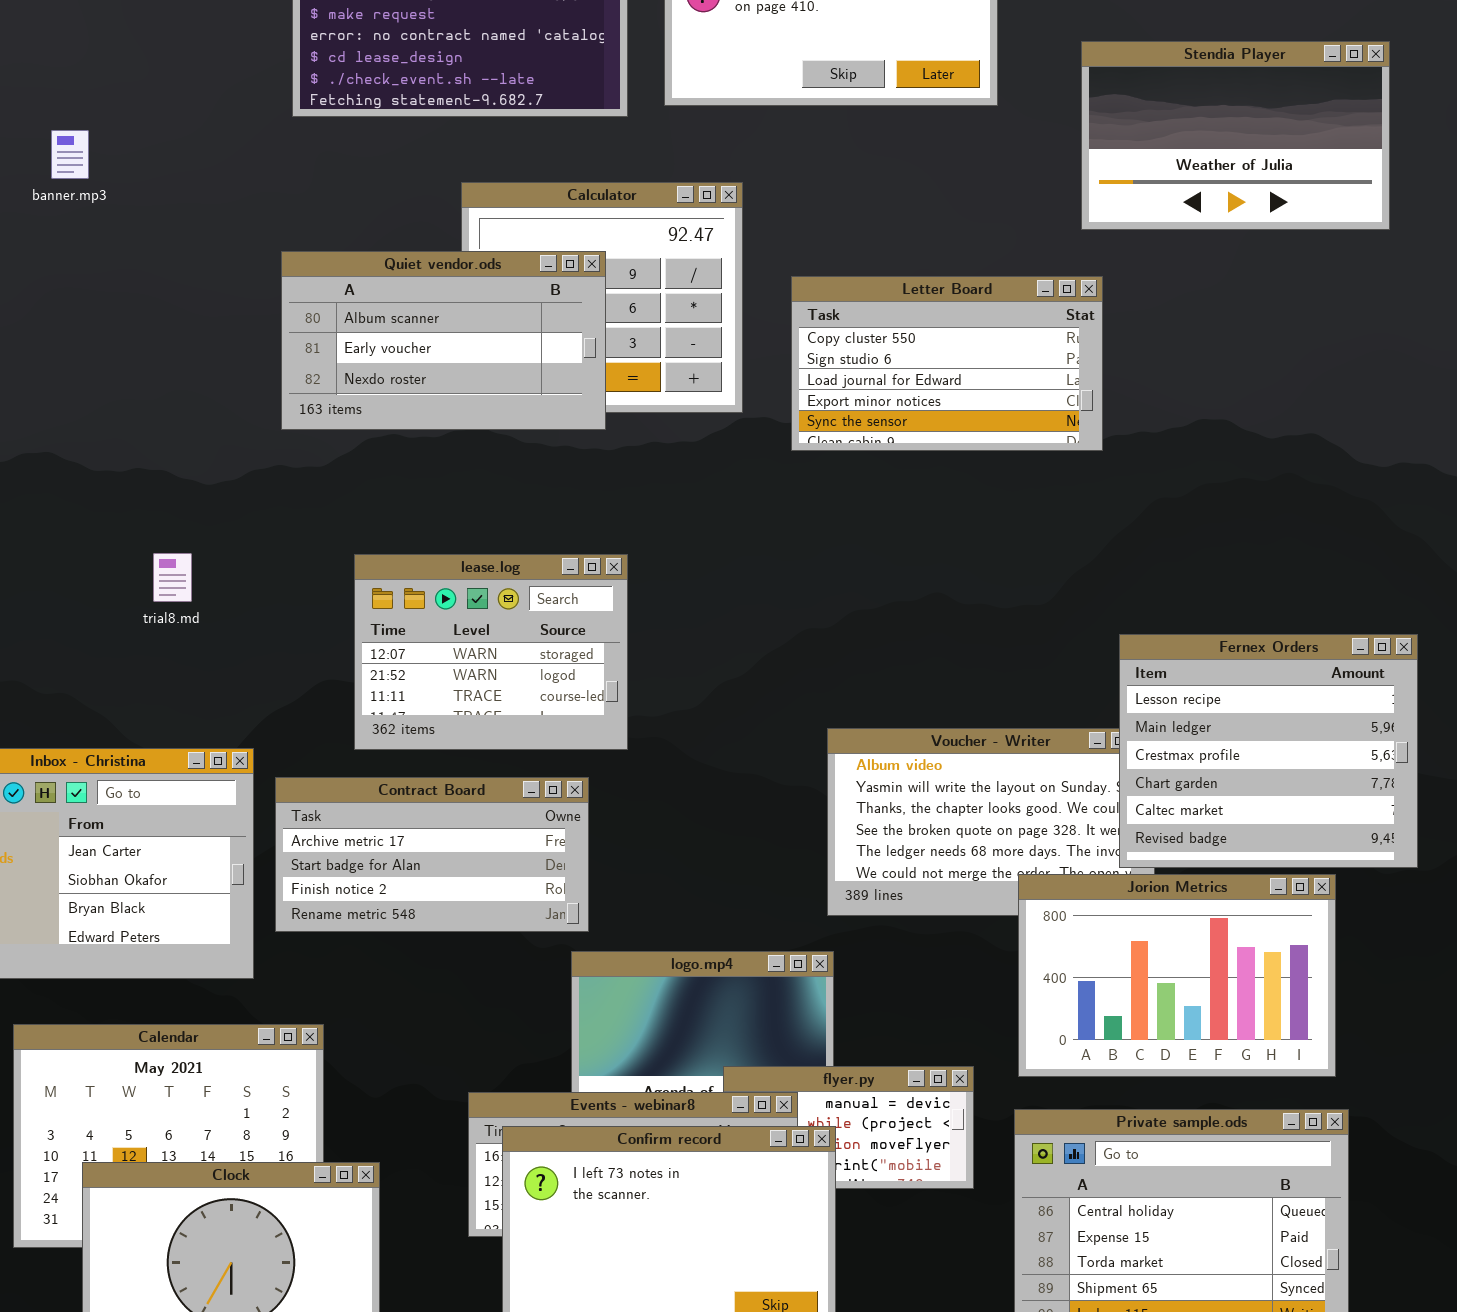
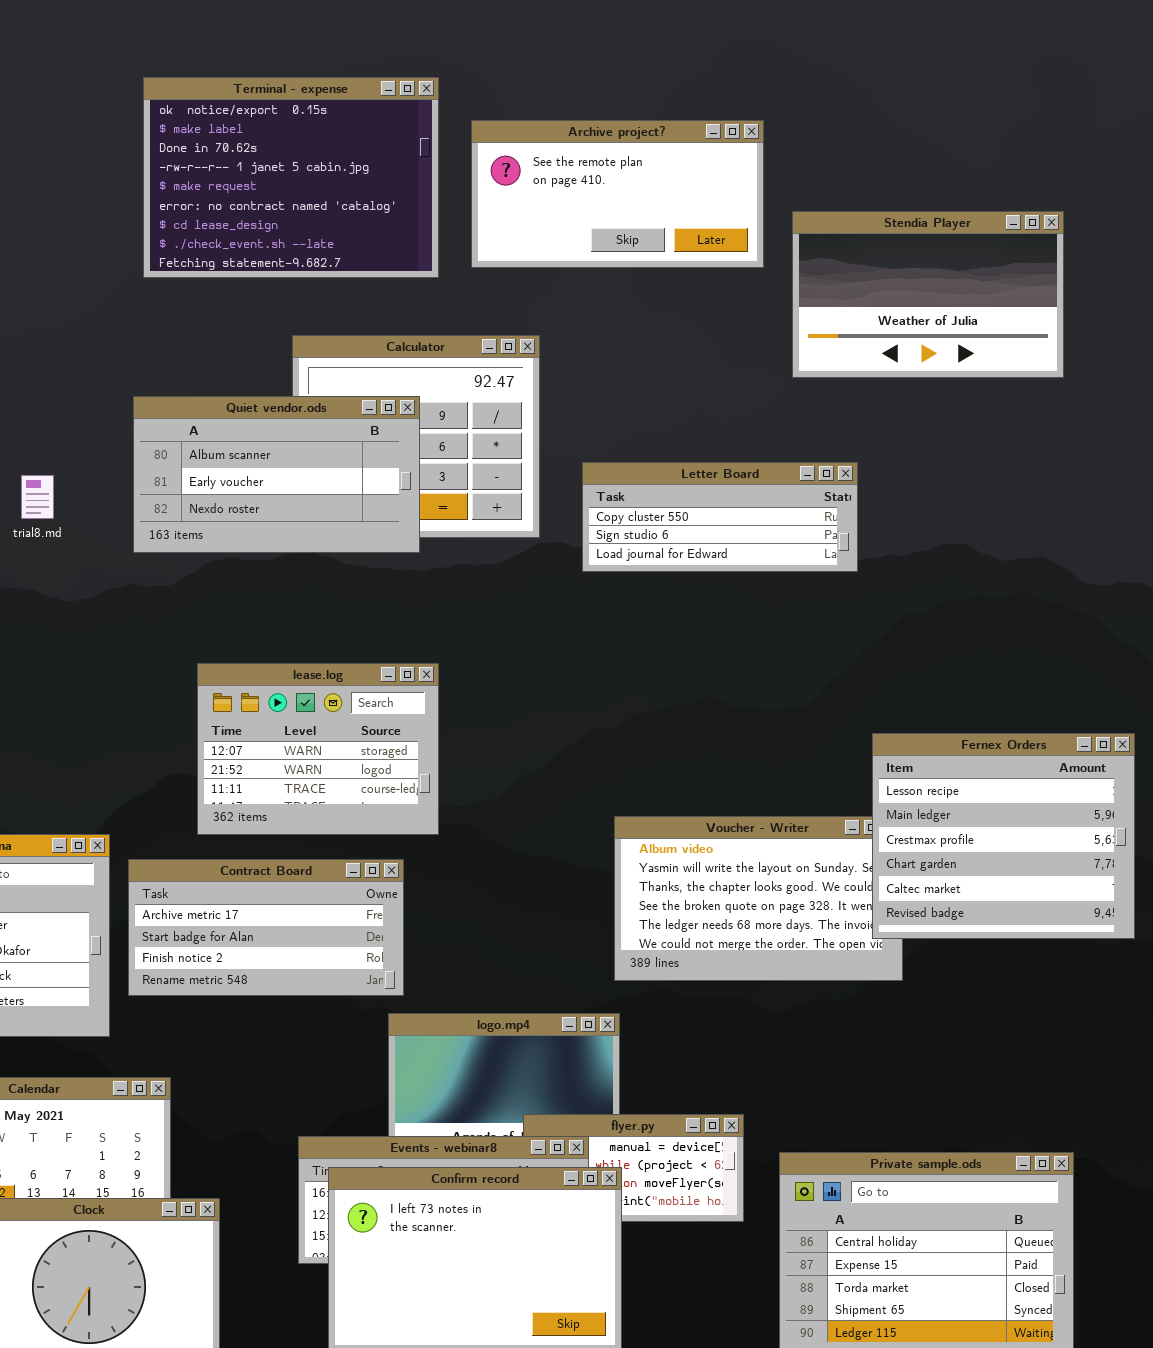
Stendia Player: [1081,41,1390,230] -> [792,211,1064,378], moved
Letter Board: [791,276,1103,451] -> [582,462,858,572], resized
trial8.md: [153,553,192,602] -> [21,475,54,519], moved
Jorion Metrics: [1018,874,1336,1077] -> none, closed

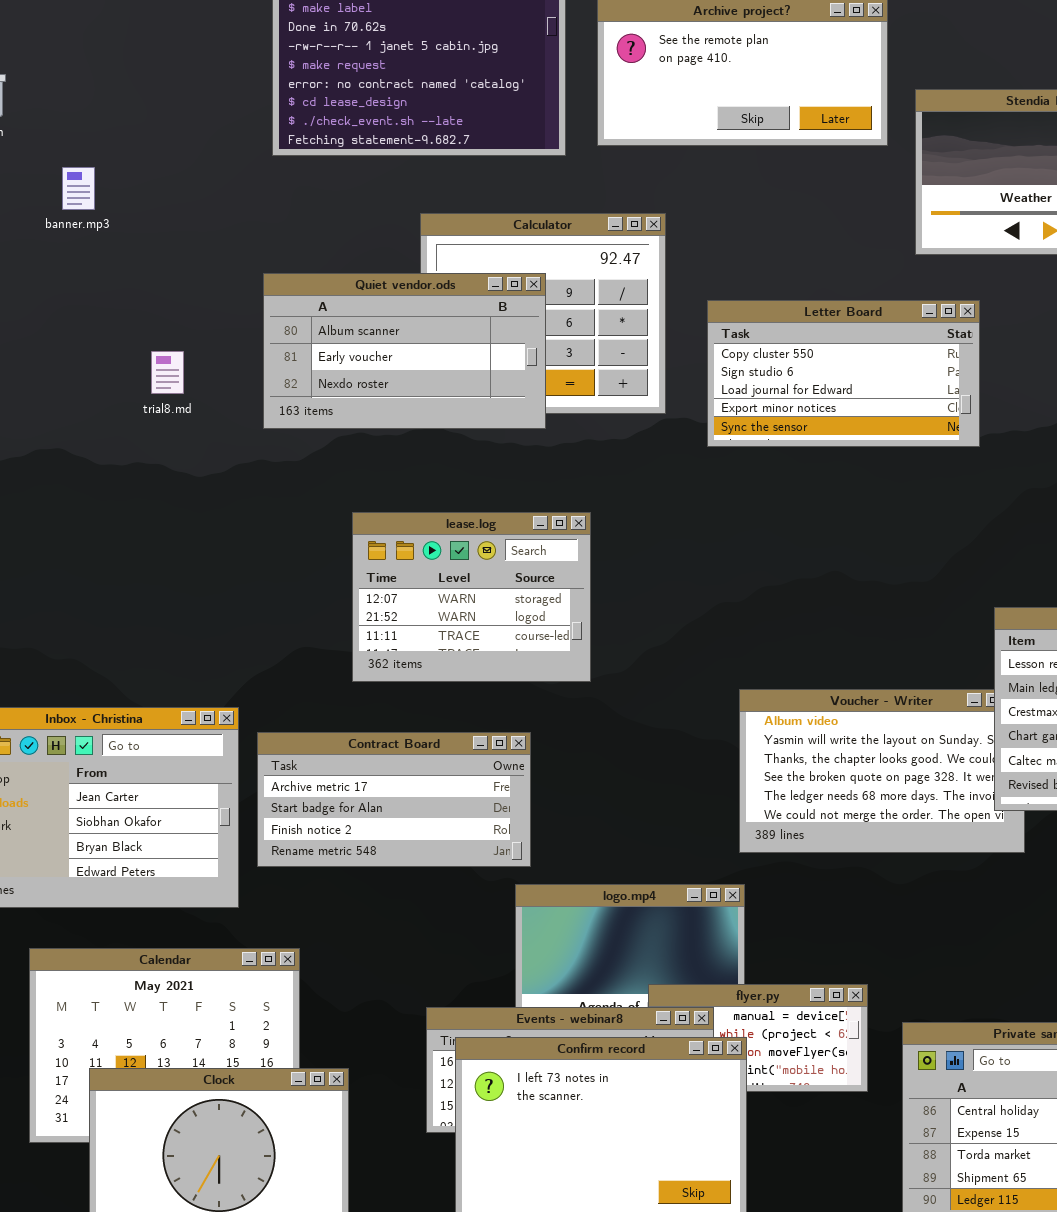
Letter Board: [582,462,858,572] -> [707,300,980,447], resized
lease.log: [197,663,439,835] -> [352,512,591,682], moved

